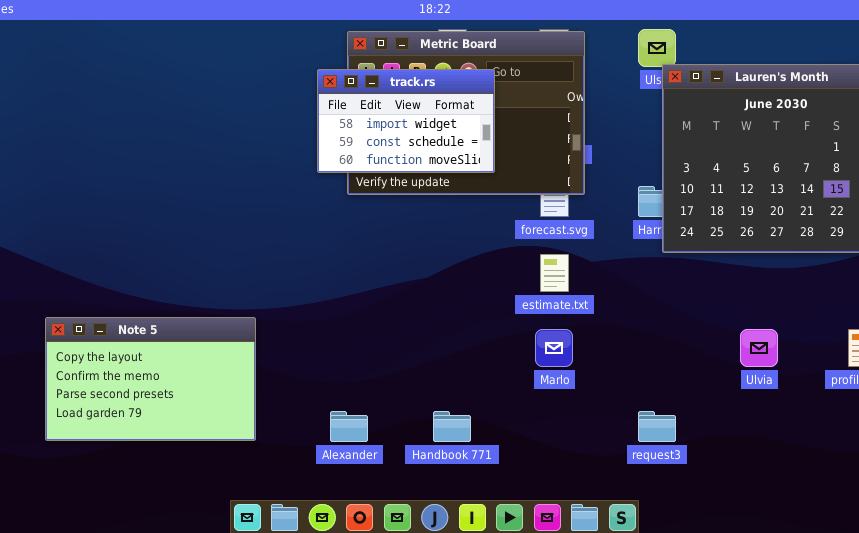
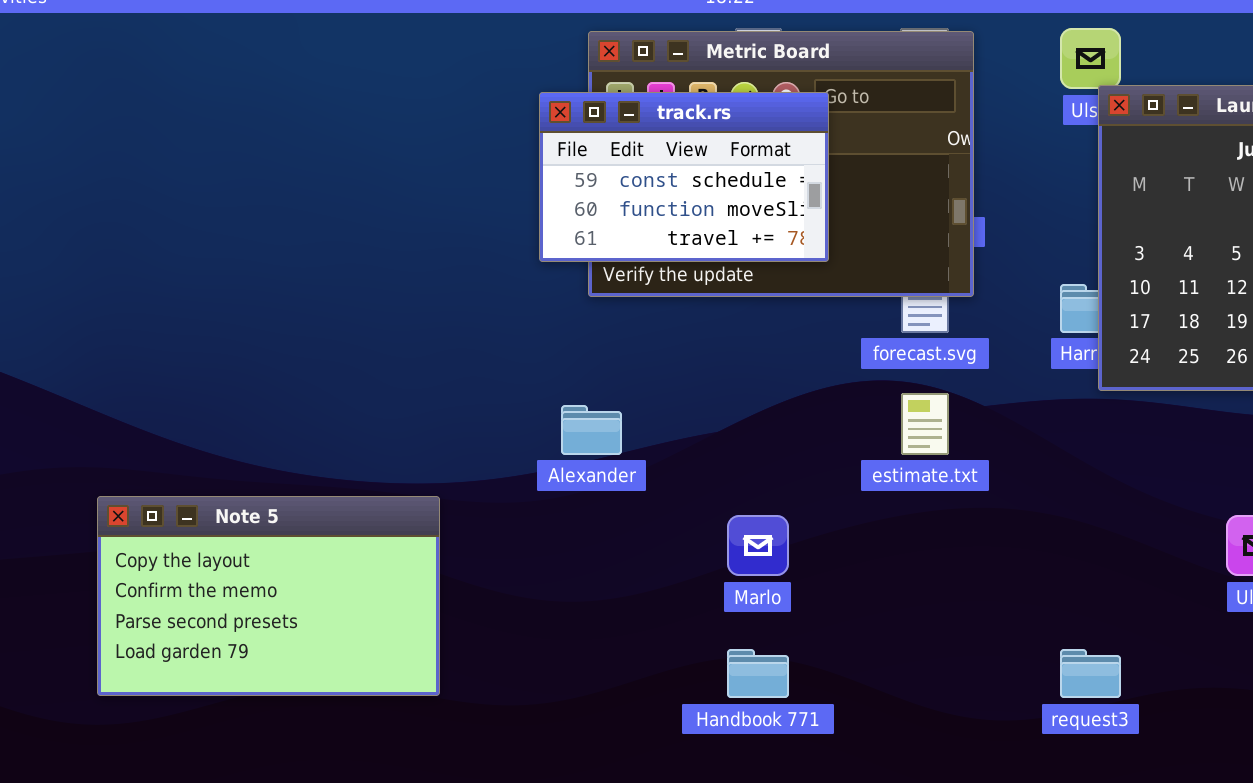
track.rs: [317,69,495,173] -> [539,92,829,262], scrolled down 1 row
Marlo: [535,329,573,367] -> [727,515,789,576], moved
Alexander: [330,411,368,442] -> [561,405,622,455], moved

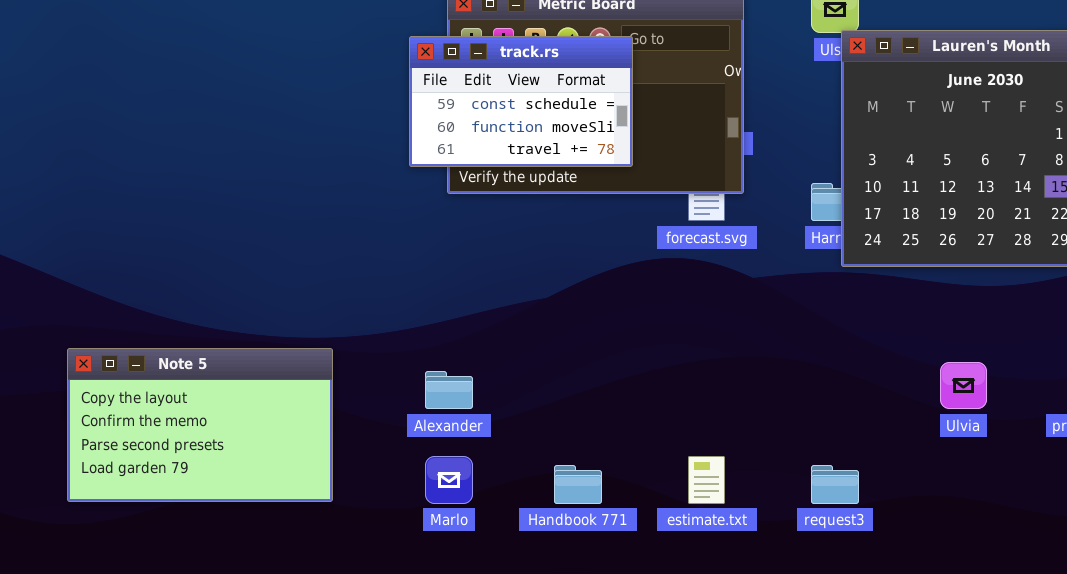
estimate.txt: [901,393,949,455] -> [688,456,725,504], moved
Alexander: [561,405,622,455] -> [425,371,473,409], moved
Marlo: [727,515,789,576] -> [425,456,473,504], moved

